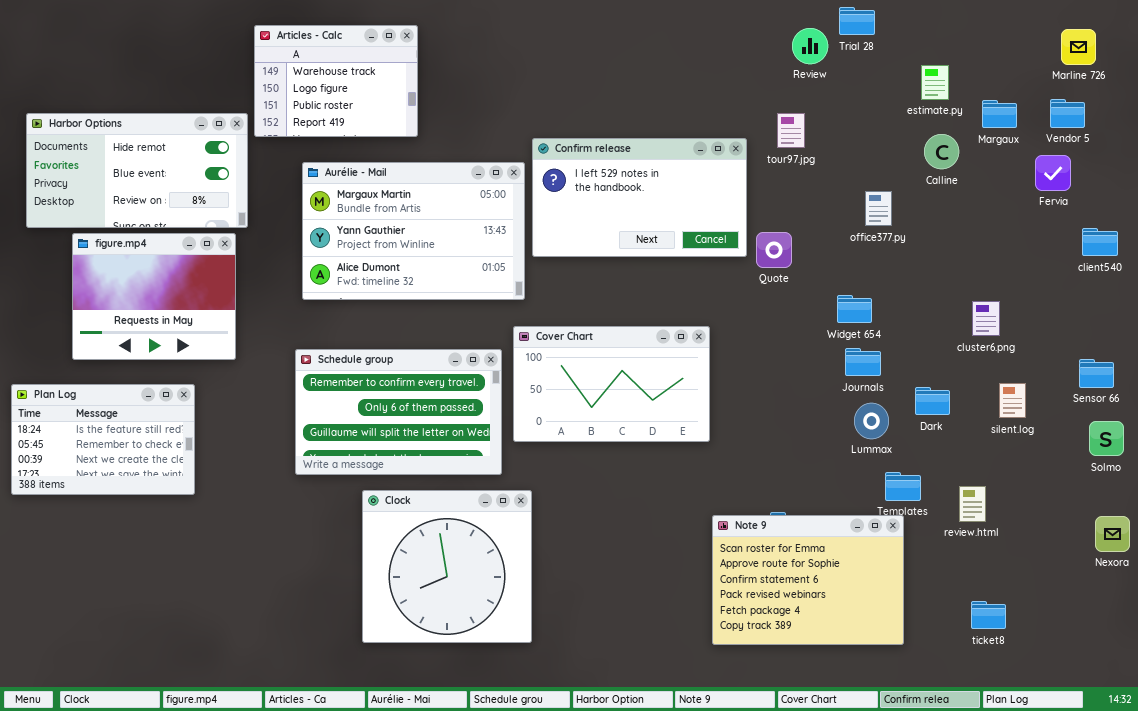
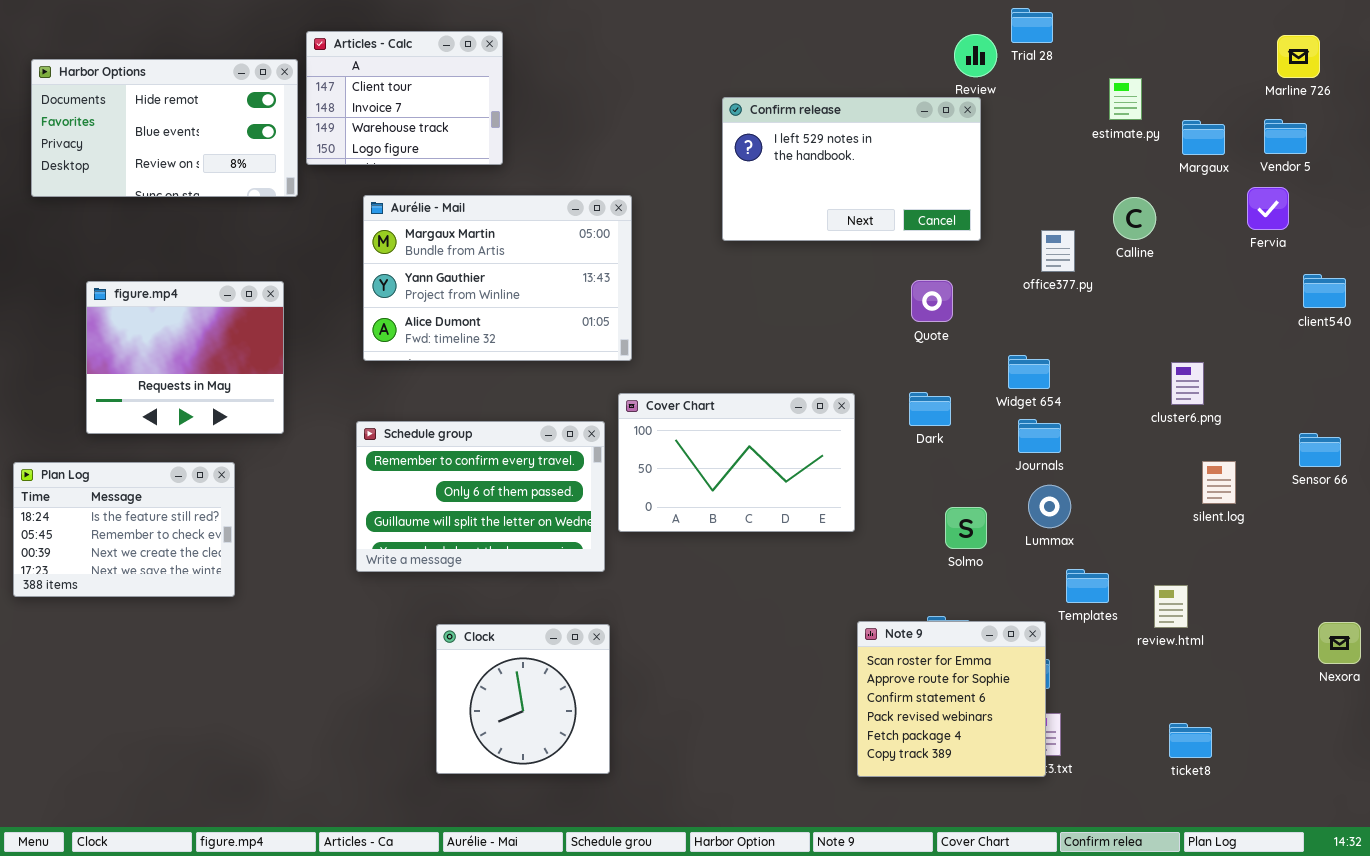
Articles - Calc: [254,25,418,137] -> [306,31,503,165], scrolled up 2 rows
Harbor Options: [26,113,248,228] -> [31,59,298,197], moved
Calline: [924,134,959,169] -> [1113,197,1156,240], moved
Confirm release: [532,138,747,257] -> [722,97,981,241], moved
Dark: [915,387,950,415] -> [909,392,951,426], moved
Solmo: [1089,421,1124,456] -> [945,507,987,549], moved
Clock: [362,490,532,643] -> [436,624,610,774], resized
Note 9: [712,515,904,645] -> [857,621,1046,777], resized

